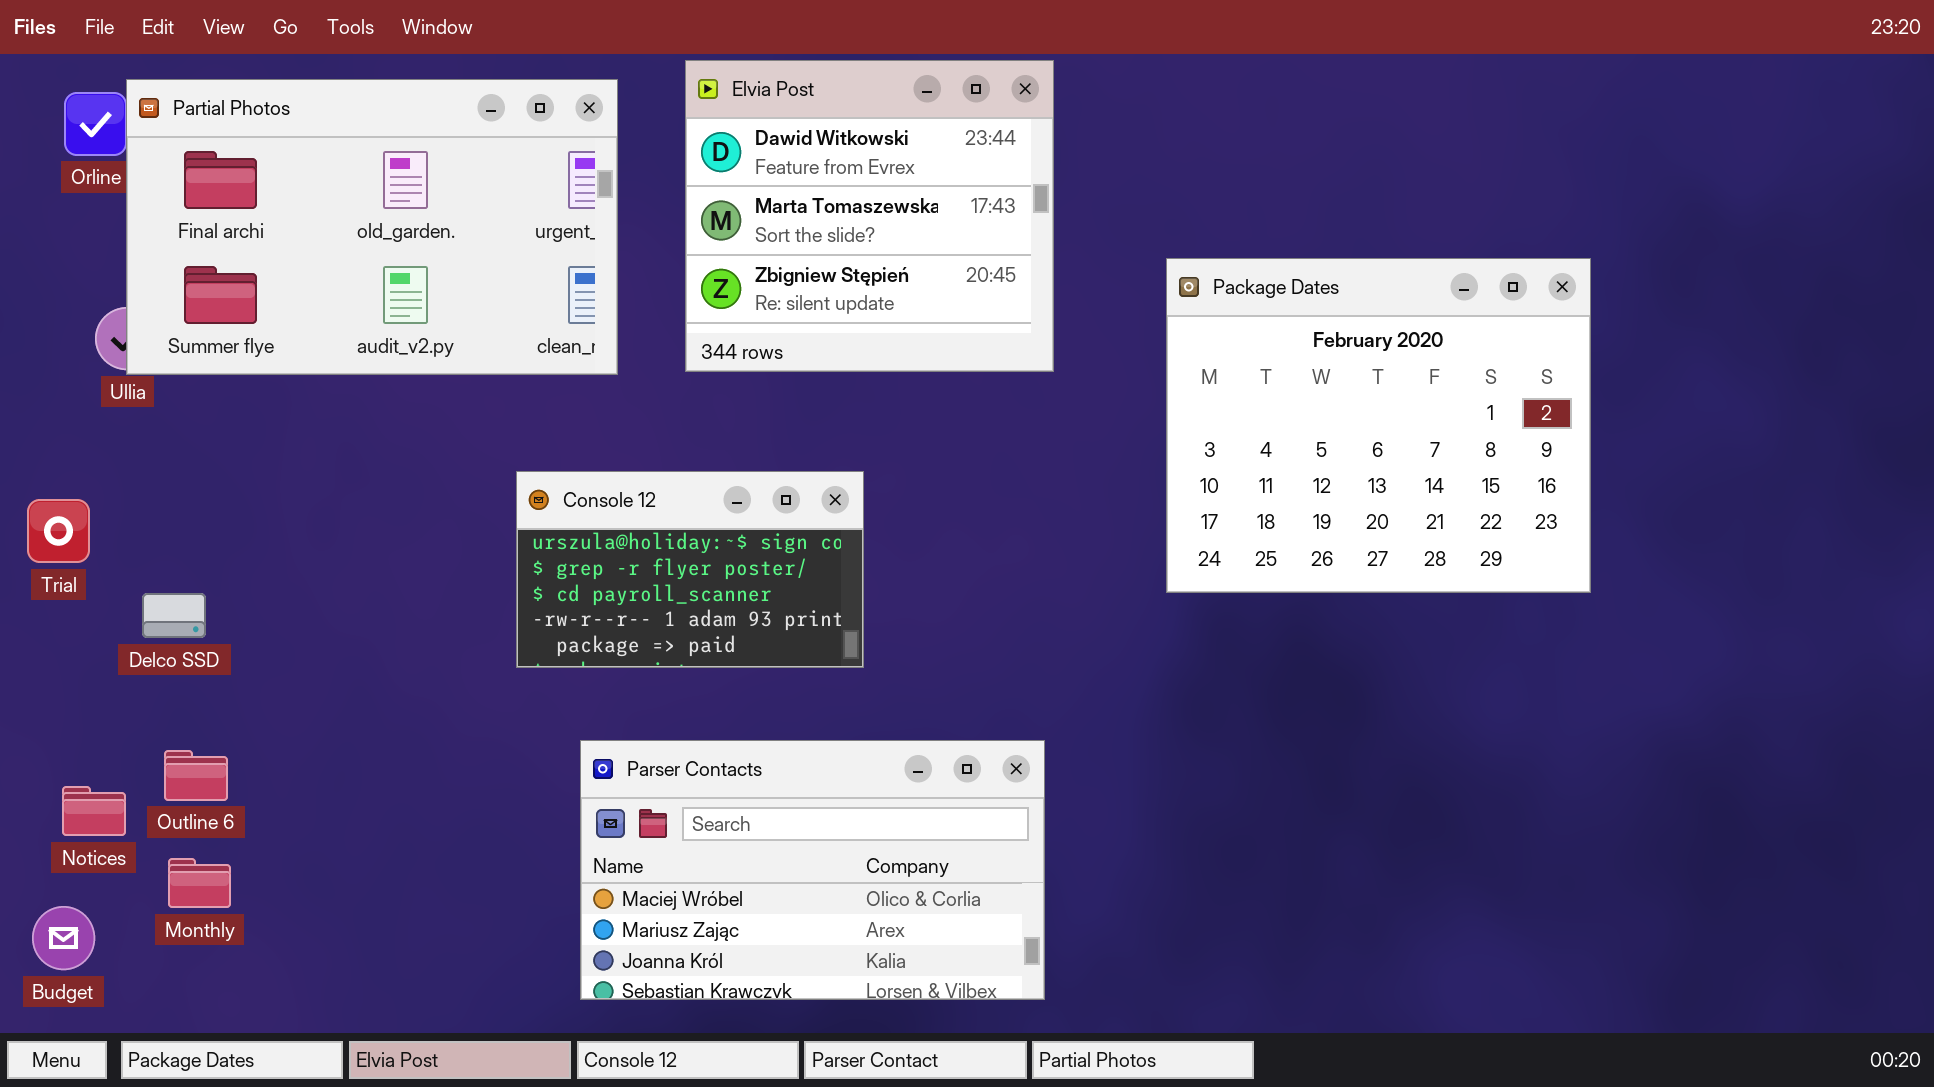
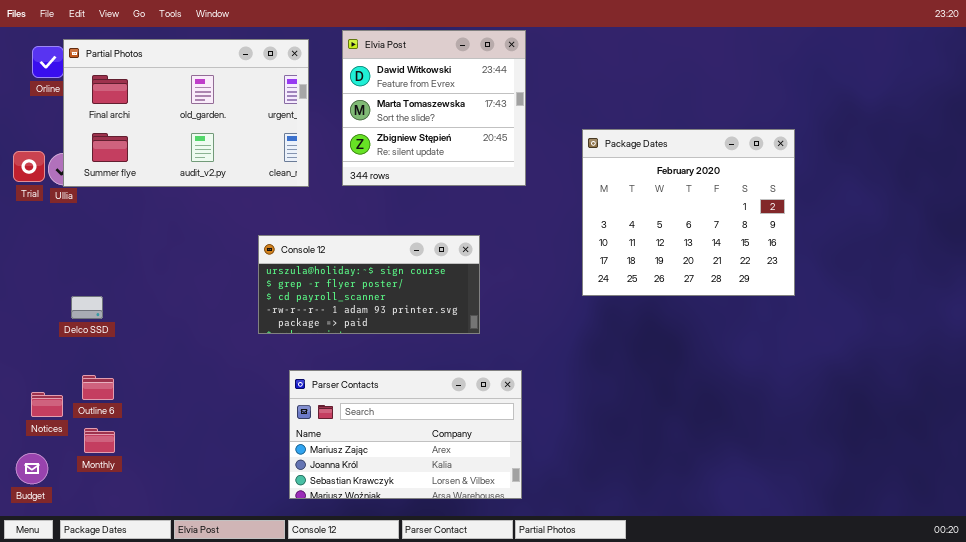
Console 12: [516,471,864,668] -> [258,235,480,334], resized
Trial: [27,499,90,563] -> [13,151,45,182], moved
Parser Contacts: [580,740,1045,1000] -> [289,370,522,499], scrolled down 1 row

